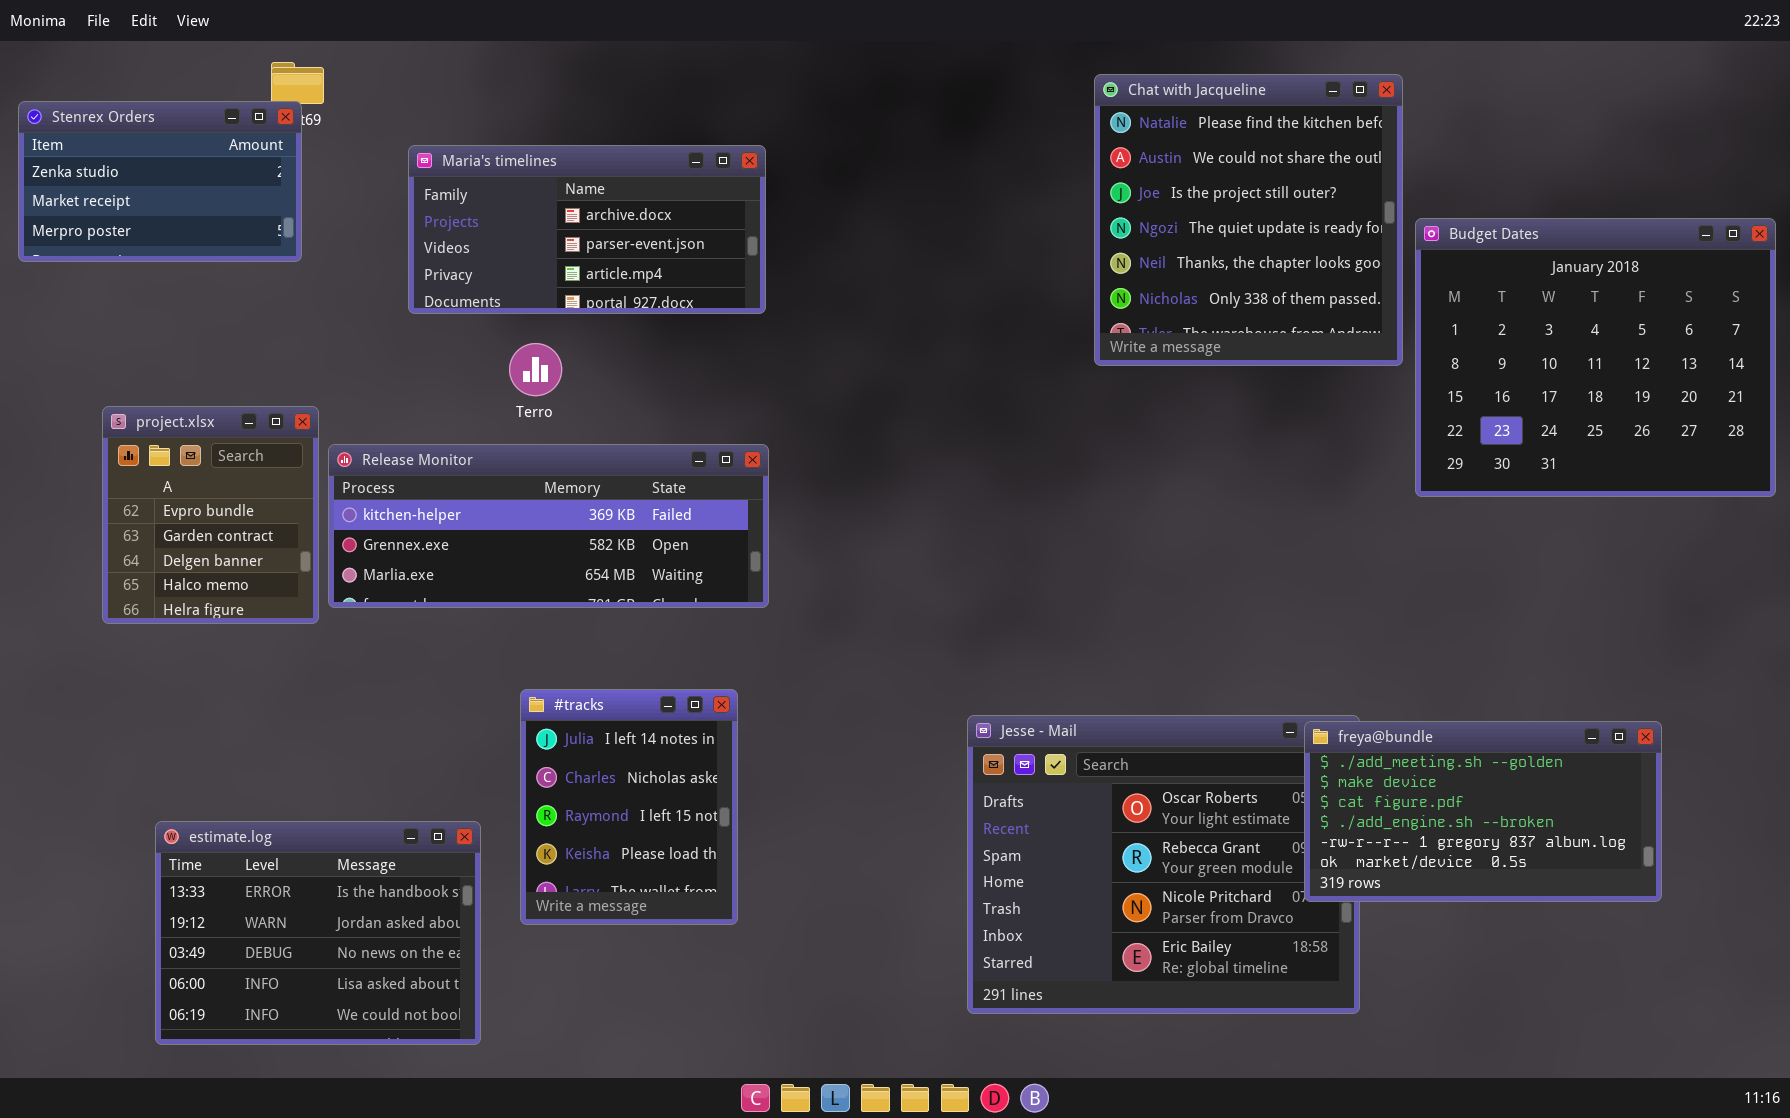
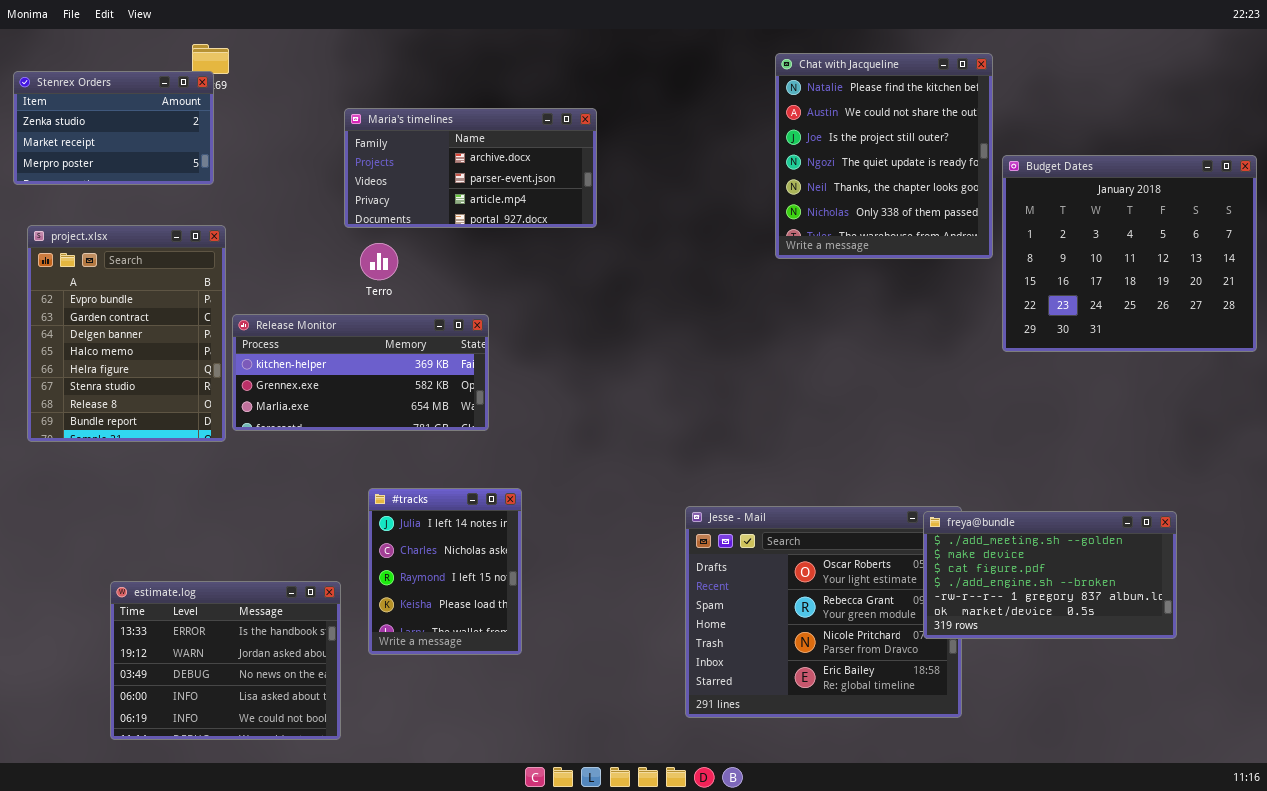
Maria's timelines: [408,145,766,314] -> [344,108,597,228], moved
project.xlsx: [102,406,319,624] -> [27,225,226,442], resized
Release Monitor: [328,444,769,608] -> [232,314,489,431], resized

